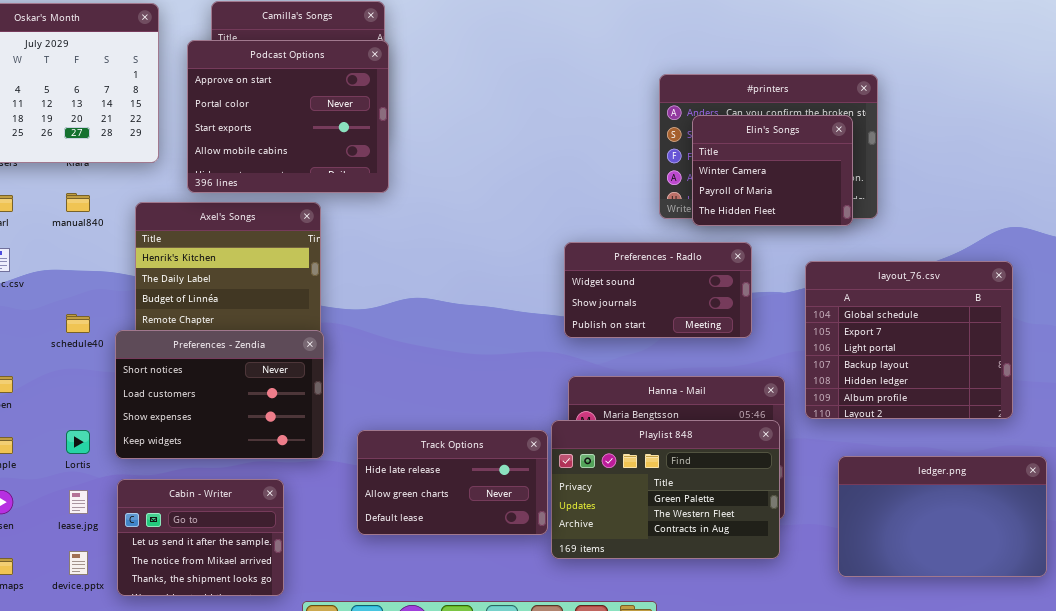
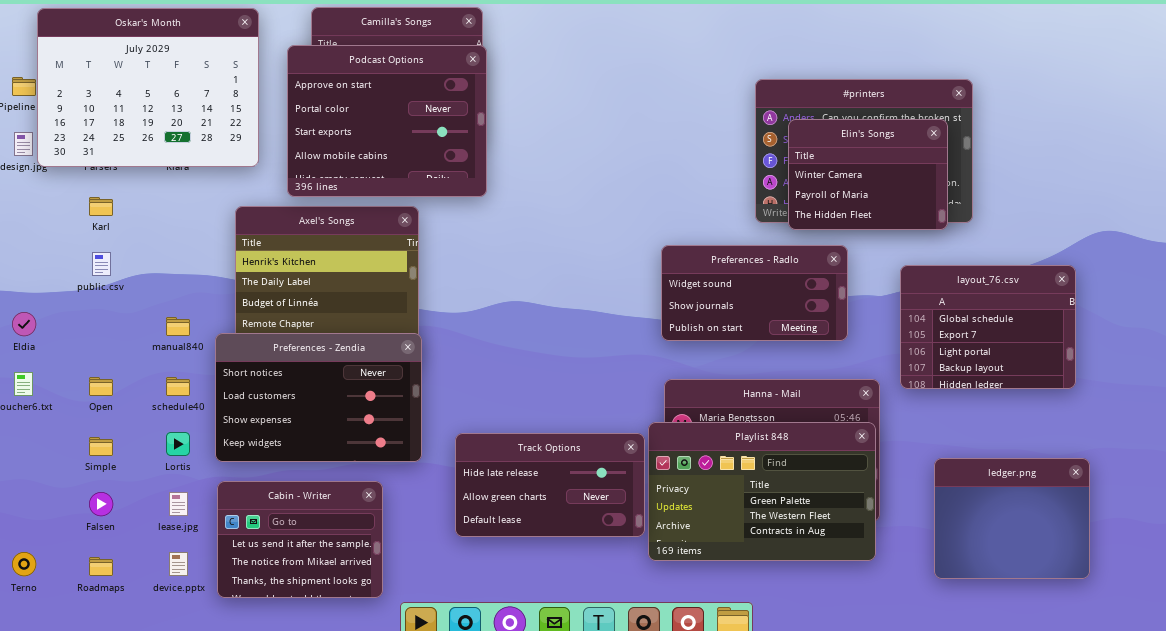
manual840: [66,193,90,212] -> [166,317,190,336], moved
layout_76.csv: [805,261,1013,419] -> [900,265,1076,389], resized
schedule40: [66,314,90,333] -> [166,377,190,396], moved
ledger.png: [838,456,1047,577] -> [934,458,1090,579], resized

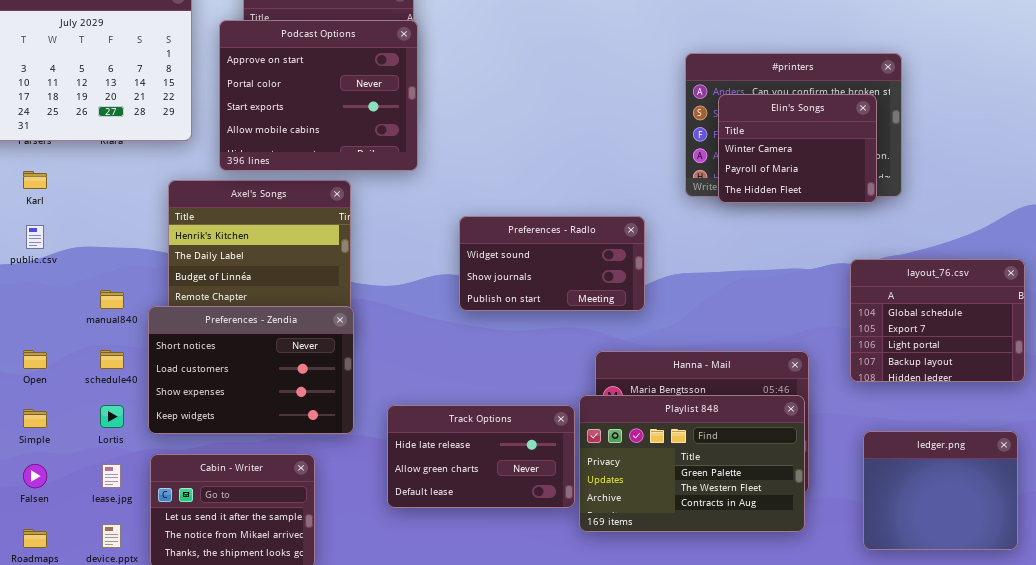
Preferences - Radlo: [661,245,848,341] -> [459,216,645,311], moved
layout_76.csv: [900,265,1076,389] -> [850,259,1025,382], moved

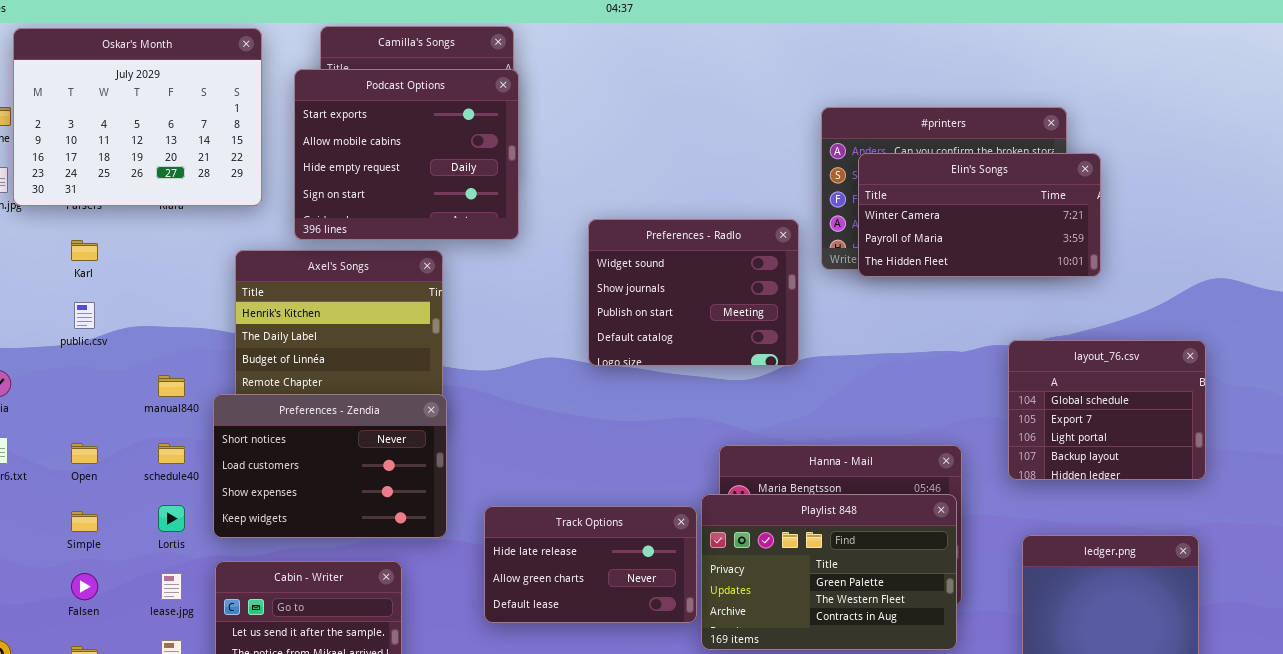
Podcast Options: [219,20,418,171] -> [294,69,519,240], scrolled down 2 rows
Elin's Songs: [718,94,877,203] -> [858,153,1101,277], resized
Preferences - Radlo: [459,216,645,311] -> [588,219,799,366], moved, resized

